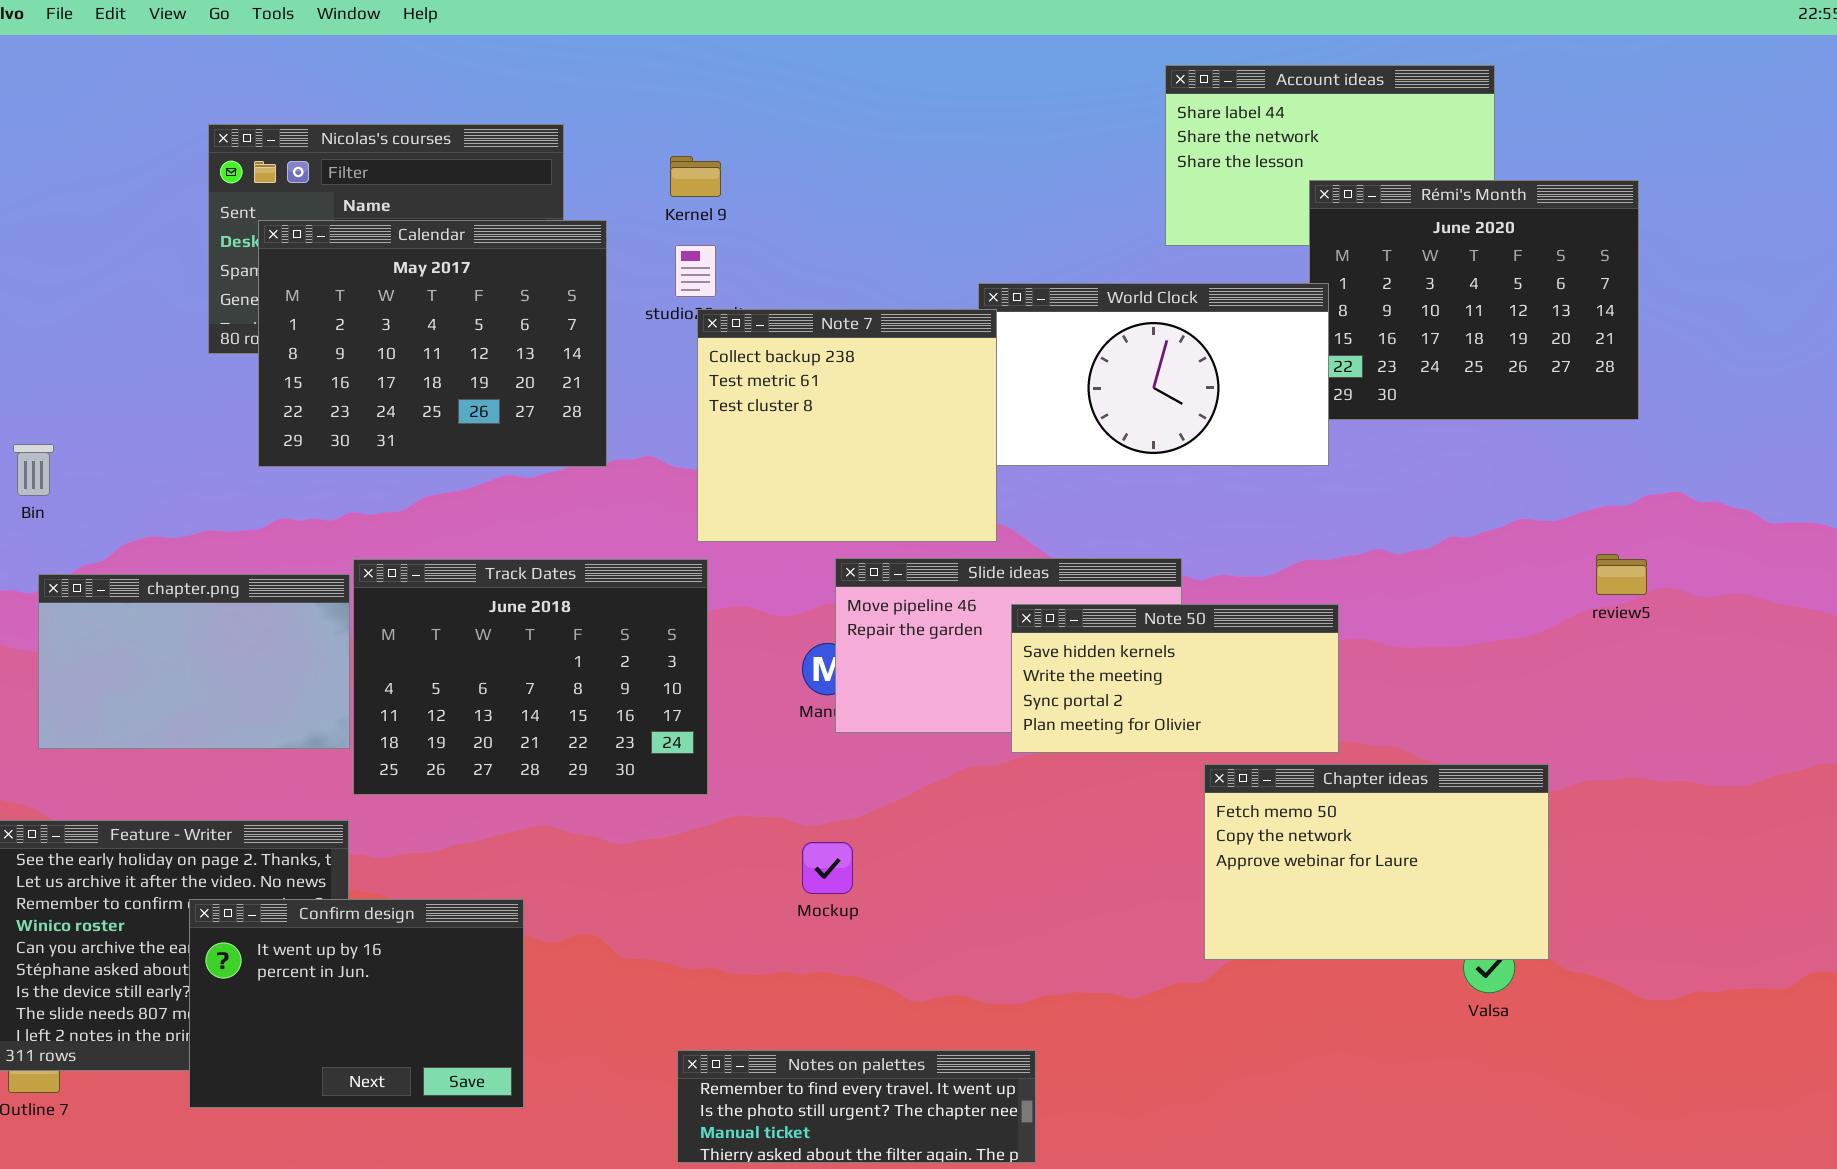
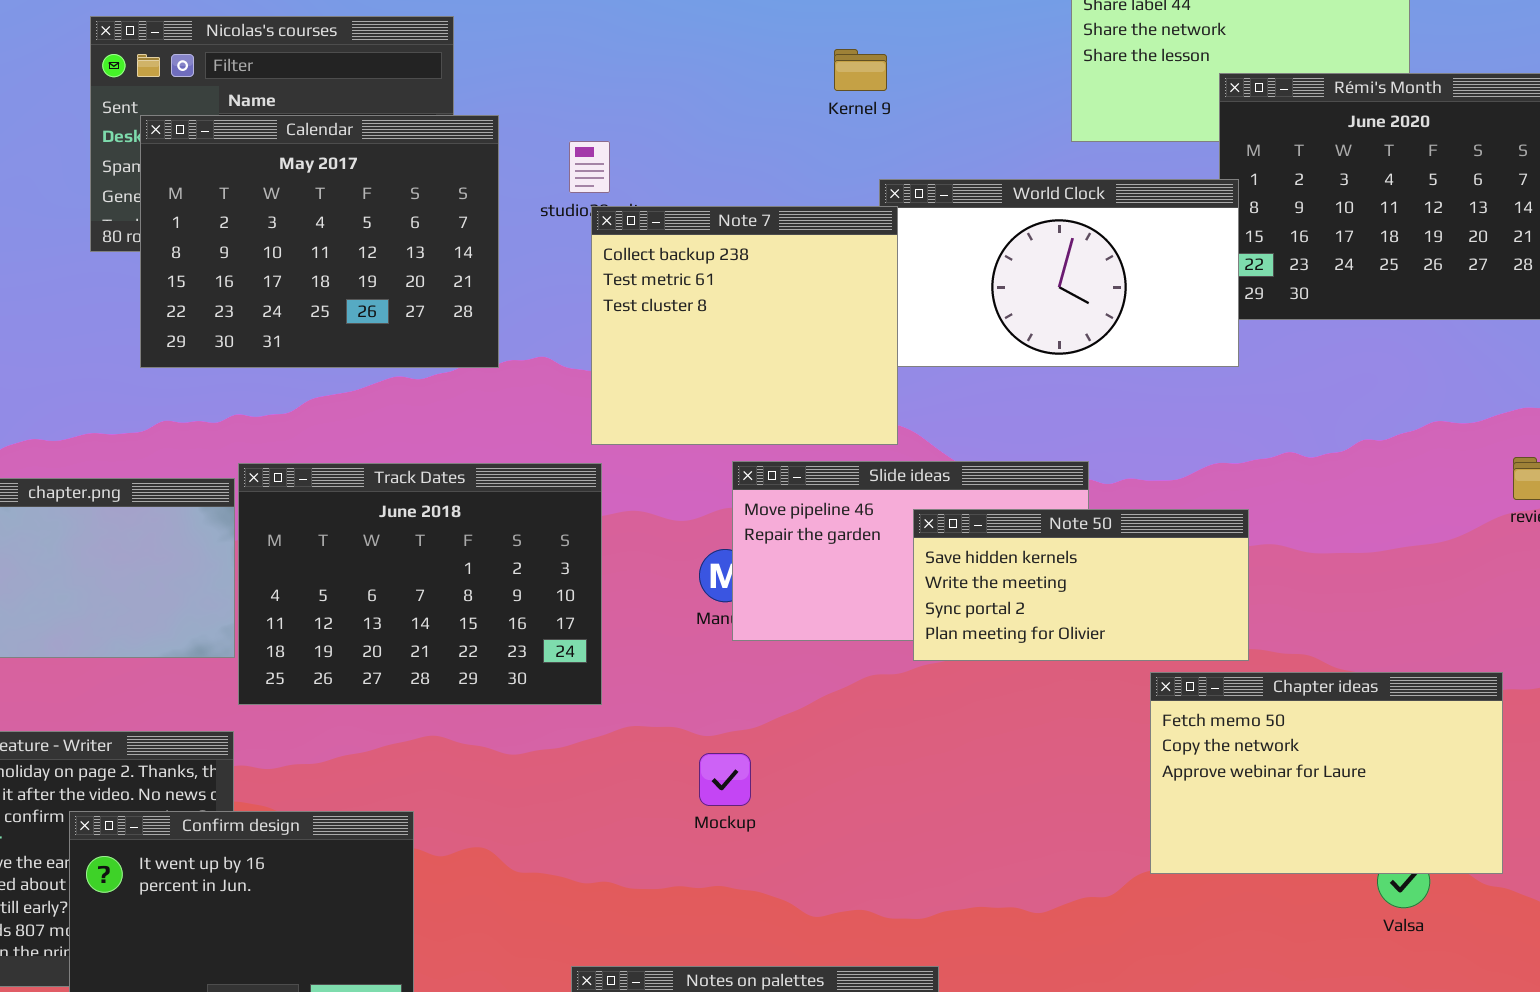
Kernel 9: [670,156,721,197] -> [834,49,887,91], moved
Chapter ideas: [1204,764,1549,960] -> [1150,672,1503,874], moved

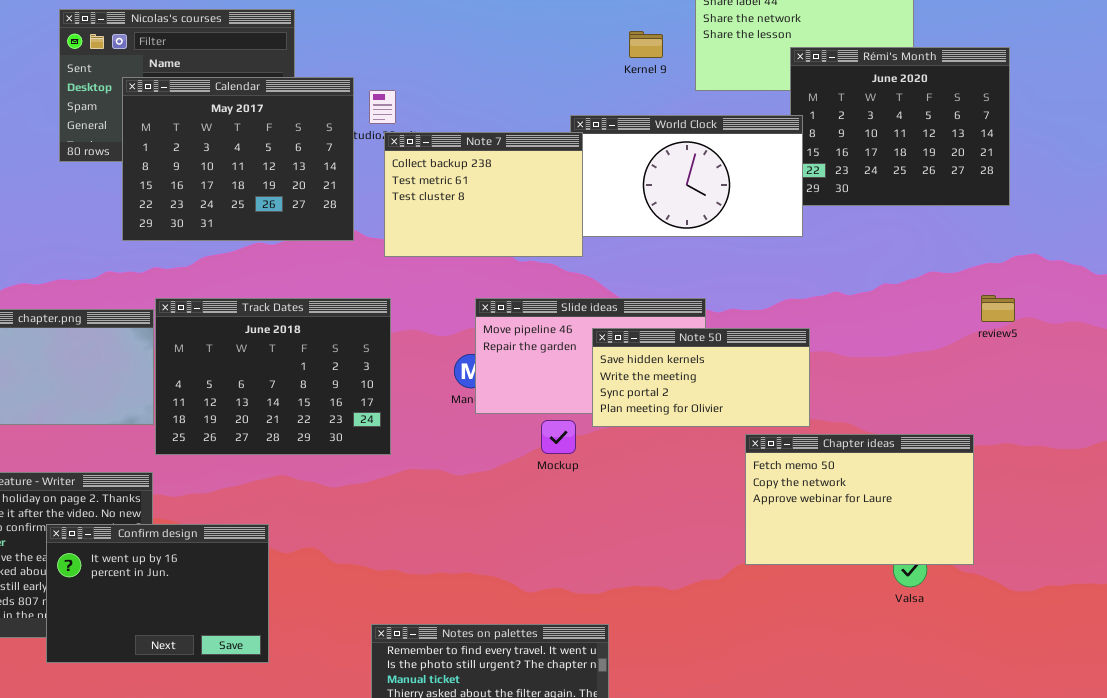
Kernel 9: [834,49,887,91] -> [629,31,663,58], moved
Calendar: [140,115,499,368] -> [122,77,354,241], moved
Note 7: [591,206,898,445] -> [384,132,583,257], resized
Mockup: [699,753,751,806] -> [541,420,576,454], moved

